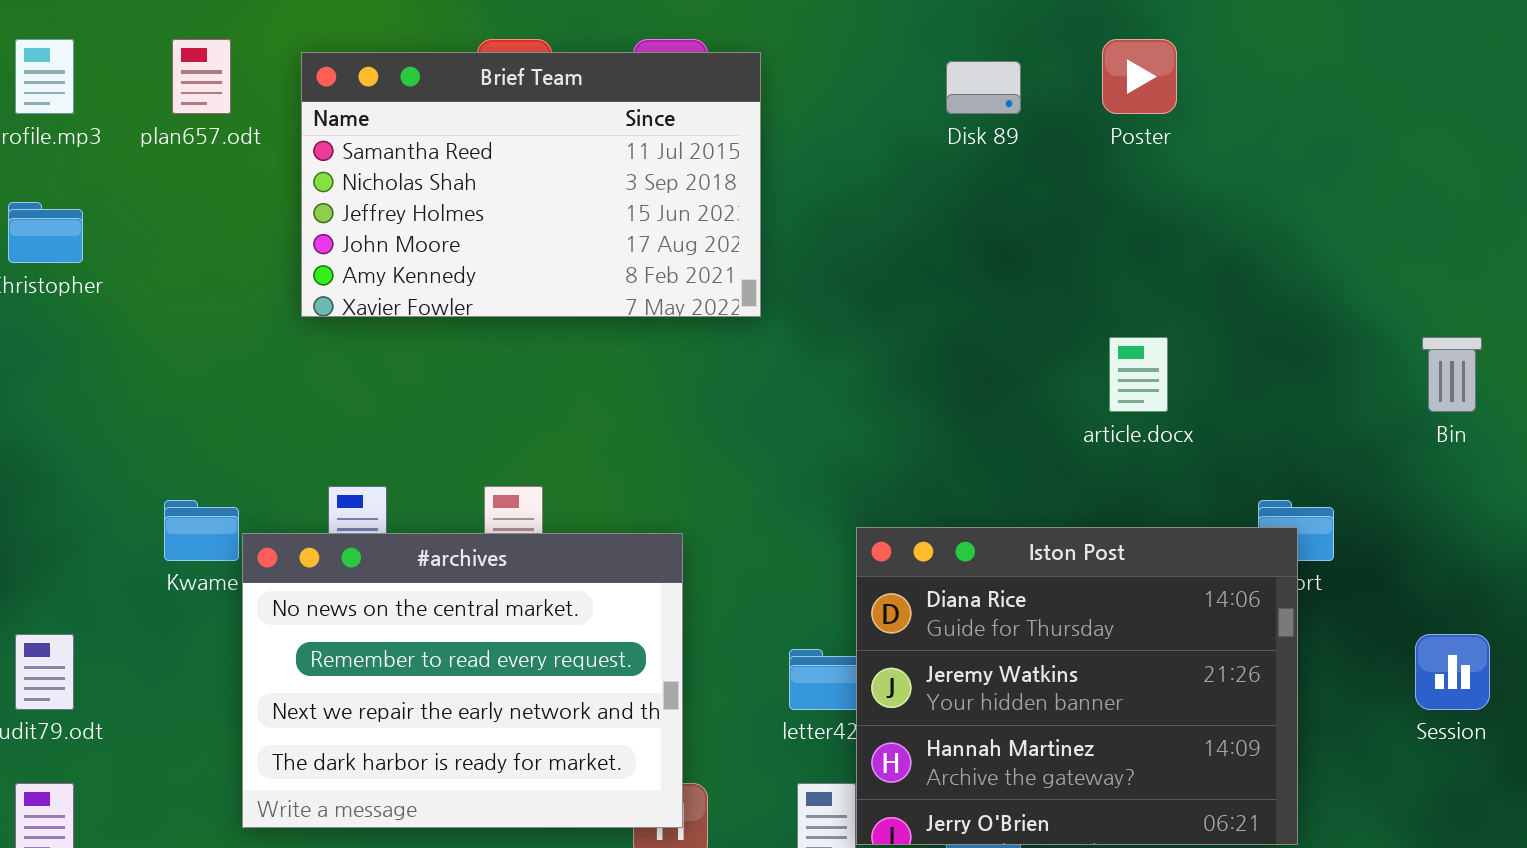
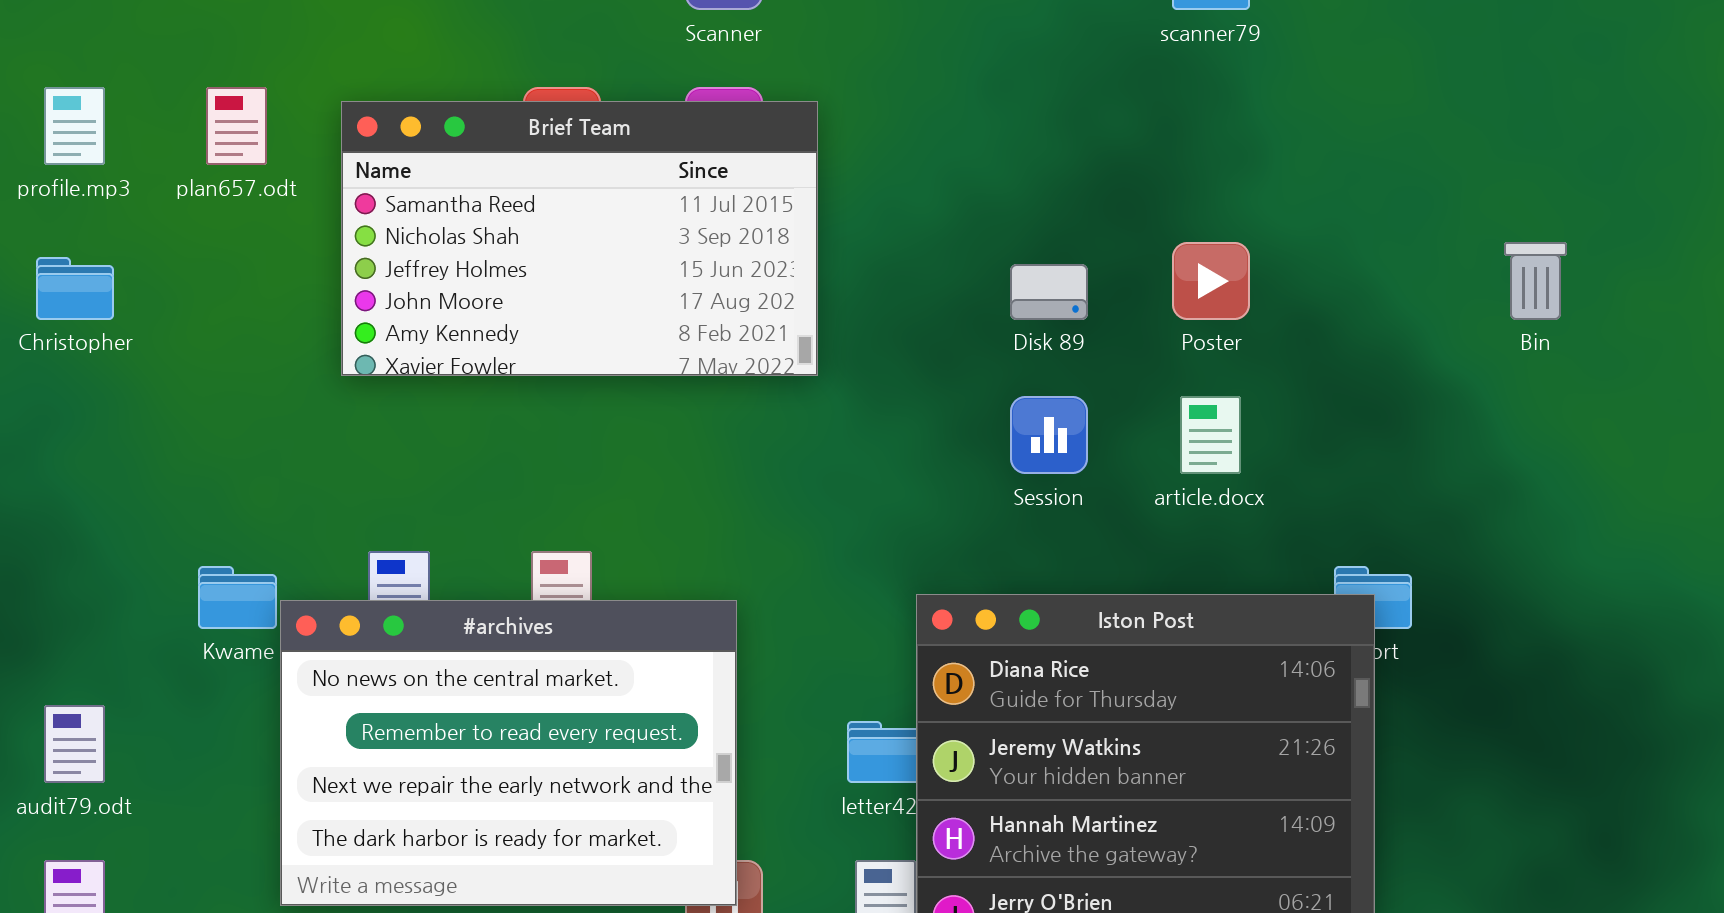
Poster: [1102,39,1177,114] -> [1172,242,1250,320], moved
Disk 89: [946,61,1021,114] -> [1010,264,1088,320], moved
Bin: [1422,337,1482,412] -> [1504,242,1567,320], moved
Session: [1415,634,1490,710] -> [1010,396,1088,474], moved

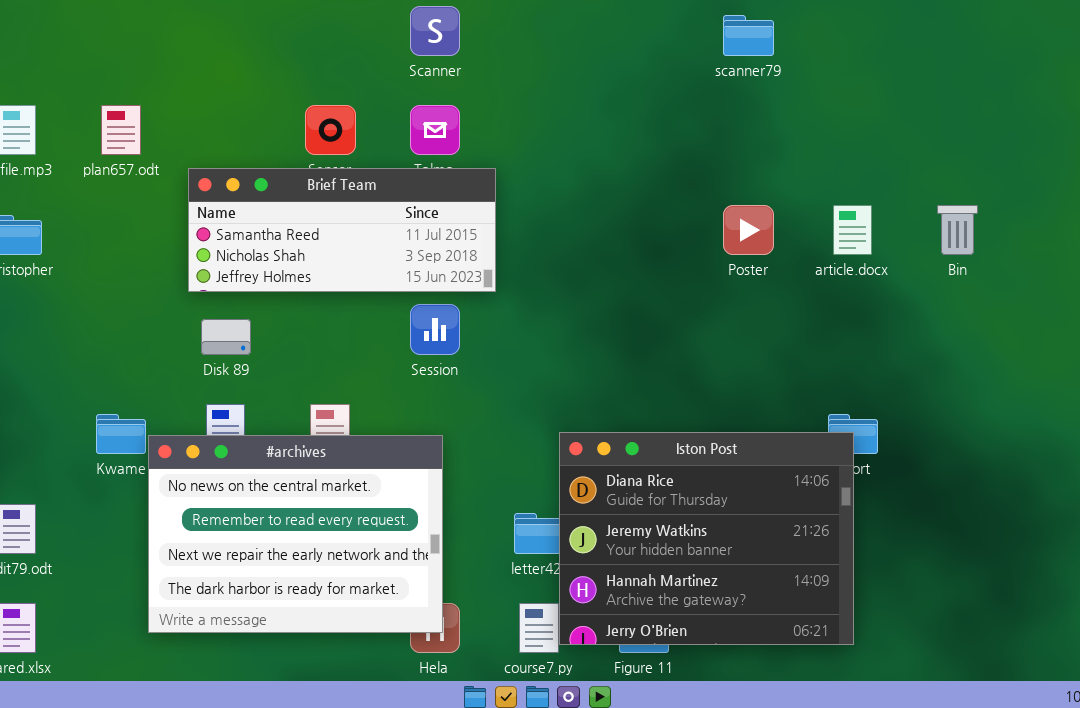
Brief Team: [341,101,818,376] -> [188,168,496,292], resized
Disk 89: [1010,264,1088,320] -> [201,319,251,355], moved
Session: [1010,396,1088,474] -> [410,304,460,355], moved
article.docx: [1180,396,1241,474] -> [833,205,872,255], moved

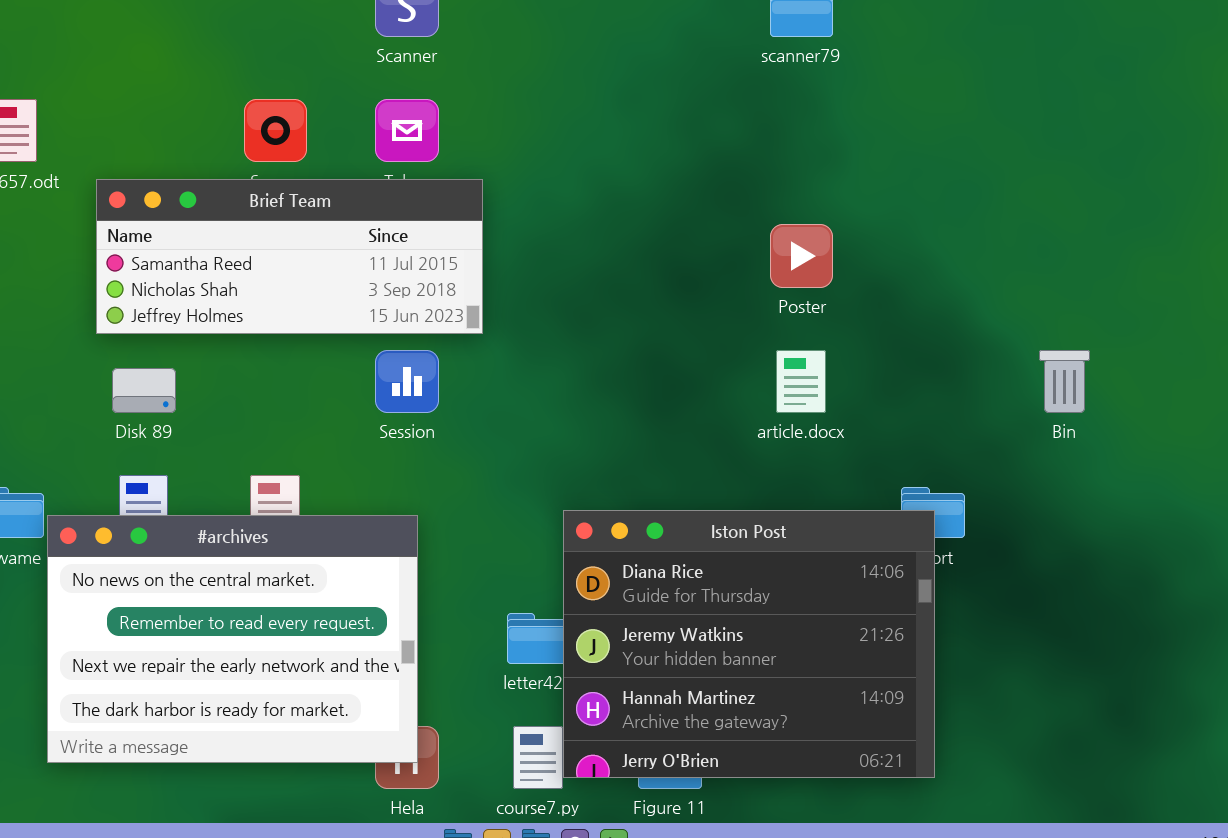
article.docx: [833,205,872,255] -> [776,350,826,413], moved
Bin: [937,205,978,255] -> [1039,350,1090,413], moved

